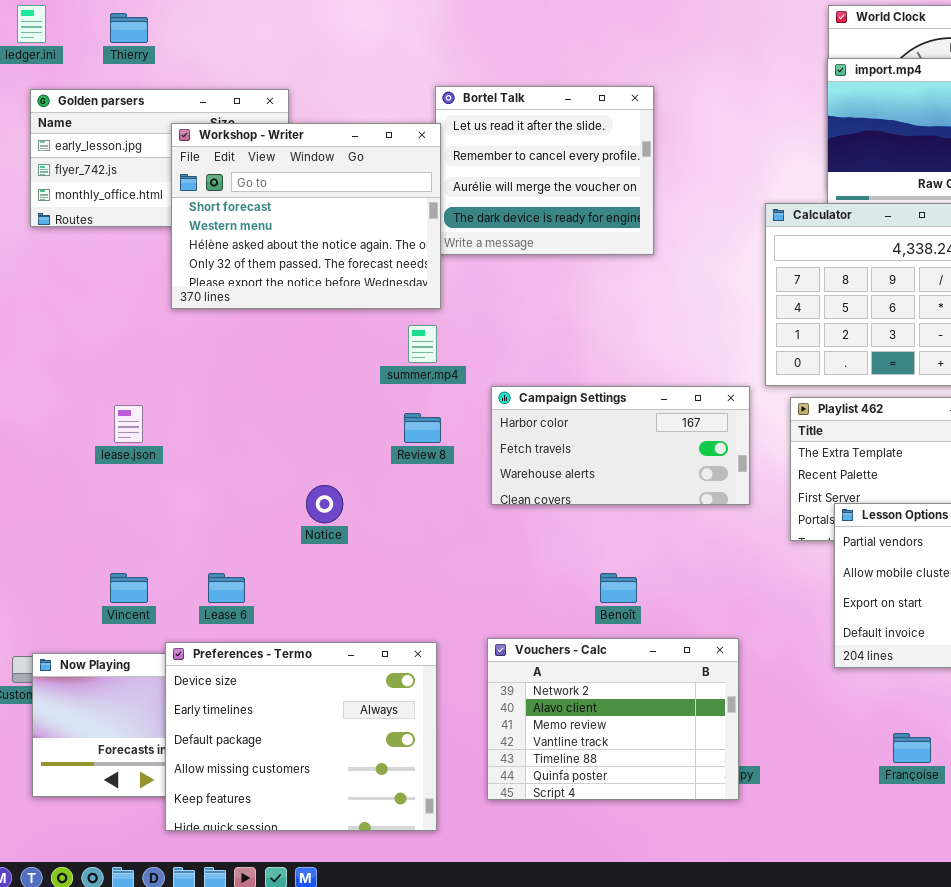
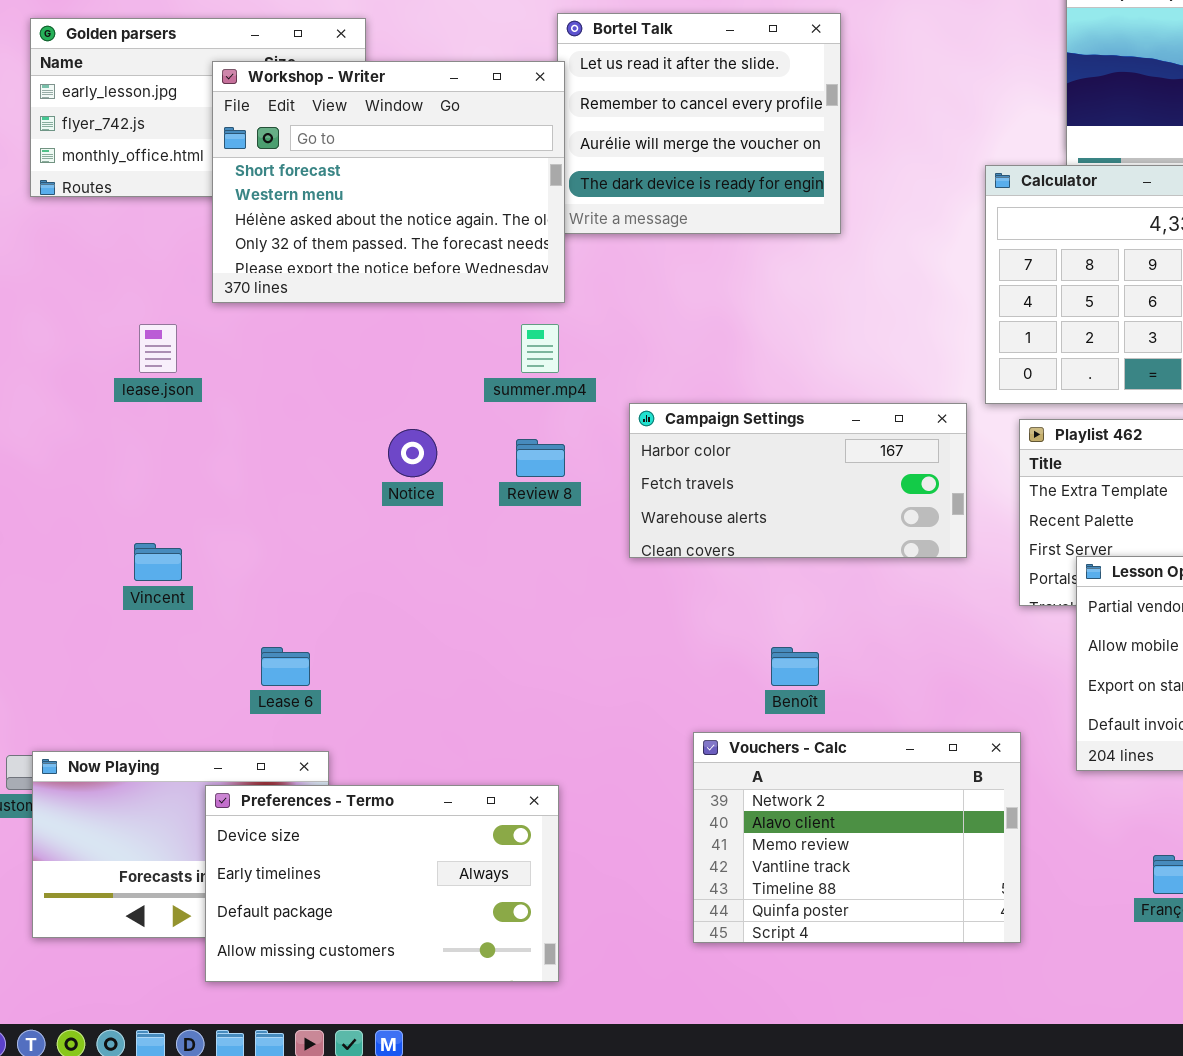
lease.json: [114,405,143,443] -> [139,324,177,373], moved
Notice: [306,485,343,523] -> [388,429,437,477], moved
Vincent: [110,573,148,603] -> [134,543,182,581], moved
Vouchers - Calc: [487,638,739,800] -> [693,732,1021,943], moved
Preferences - Termo: [165,642,437,831] -> [205,785,559,982], resized

